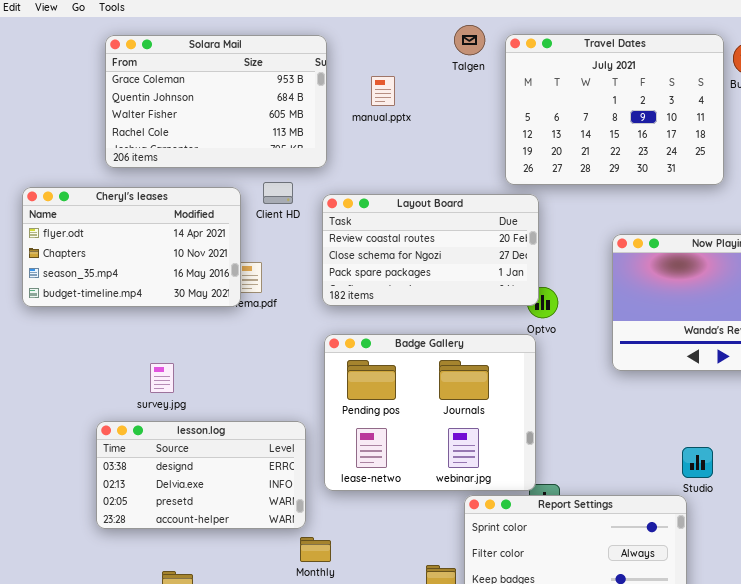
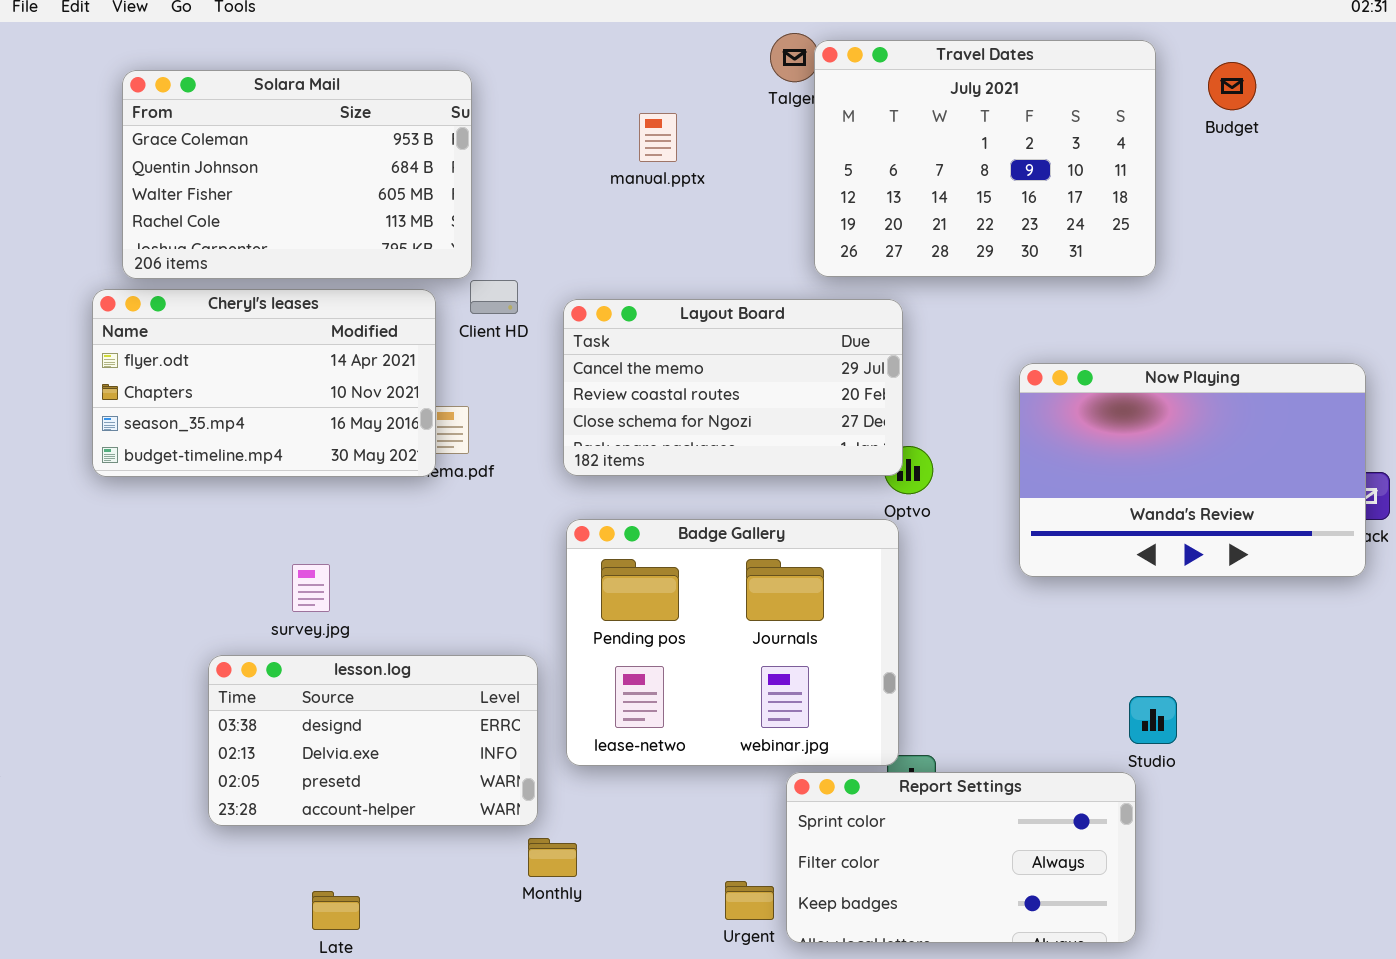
Travel Dates: [505,34,724,185] -> [814,40,1156,277], moved
Solara Mail: [105,35,327,168] -> [122,70,472,279], moved
Layout Board: [322,194,539,306] -> [563,299,903,476], scrolled up 1 row

